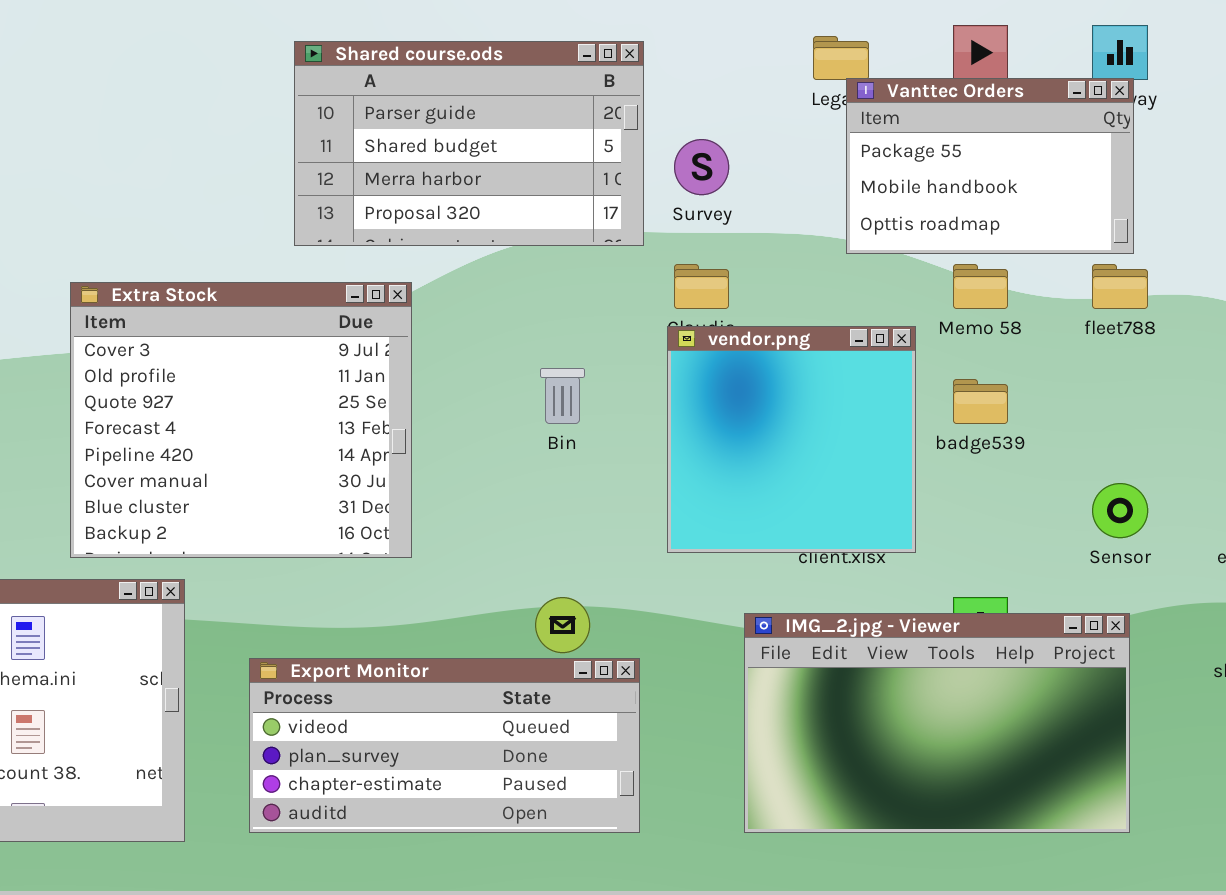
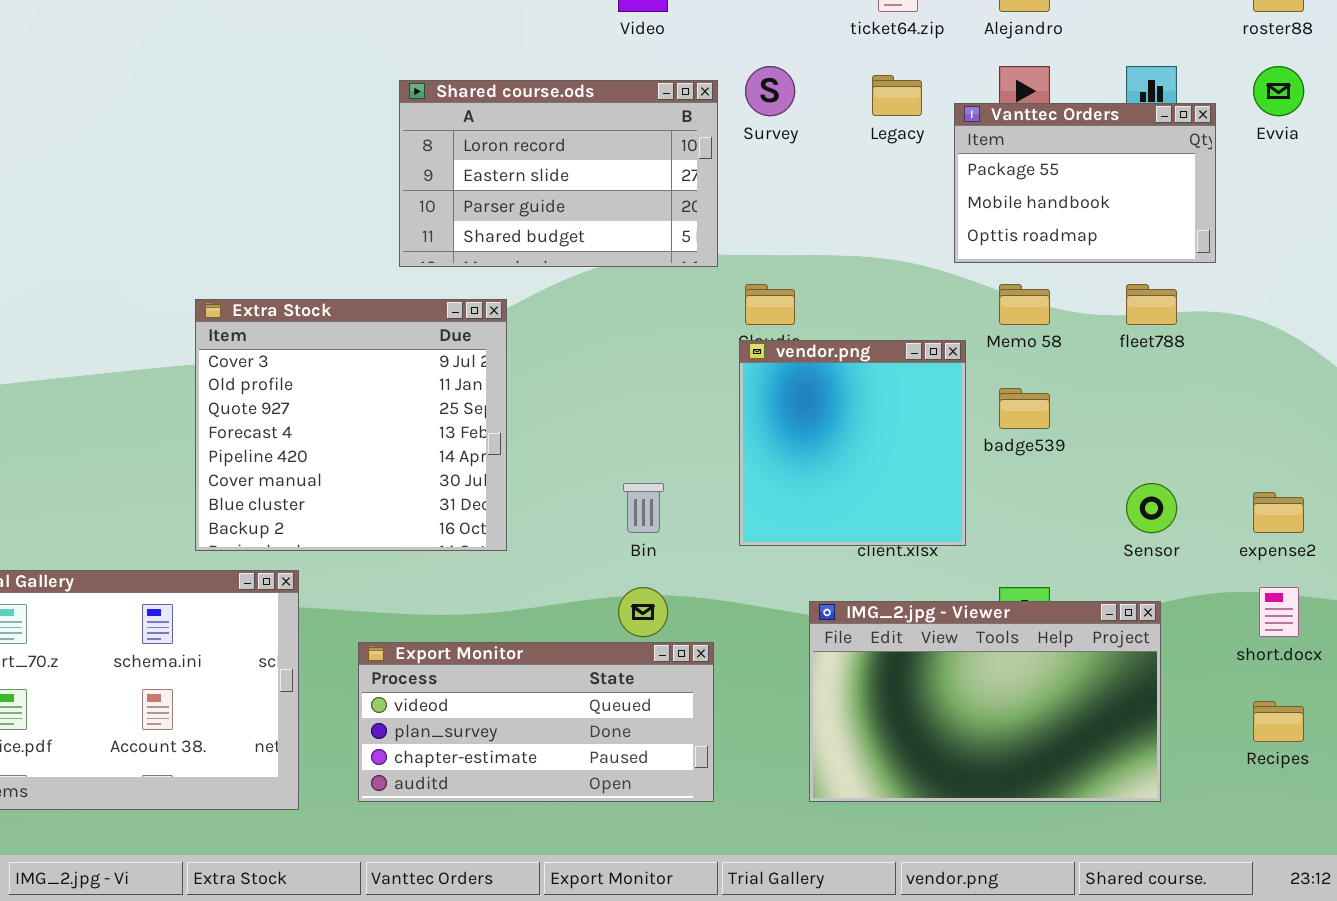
Shared course.ods: [294,41,644,246] -> [399,80,718,267], scrolled up 2 rows
Vanttec Orders: [846,78,1134,254] -> [954,103,1216,263], moved
Survey: [674,139,729,195] -> [745,66,795,116], moved
Bin: [540,368,585,424] -> [623,483,664,533], moved

